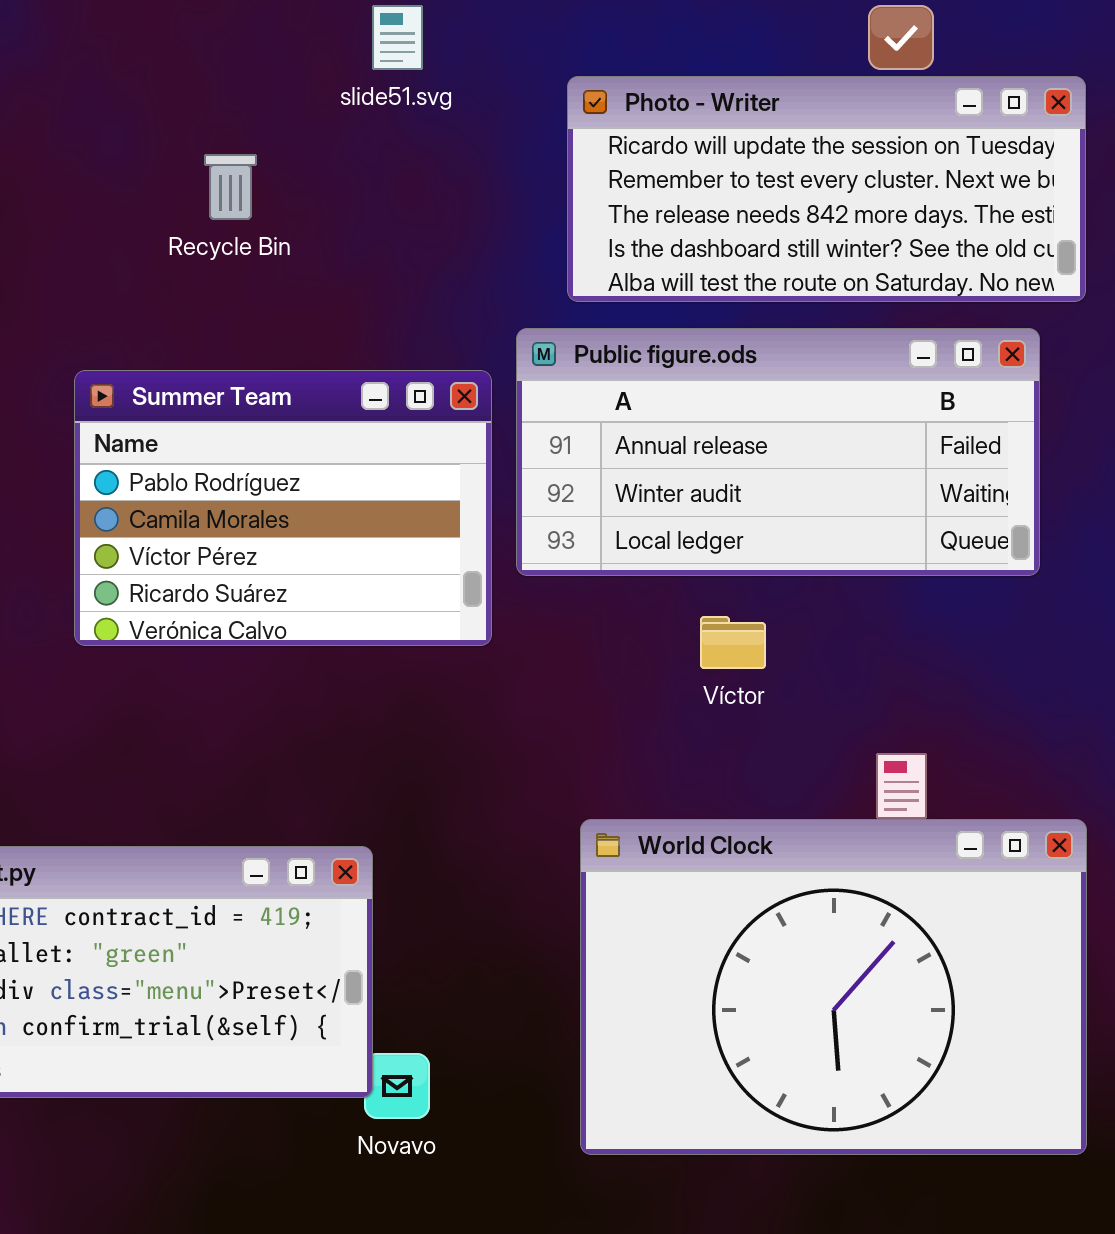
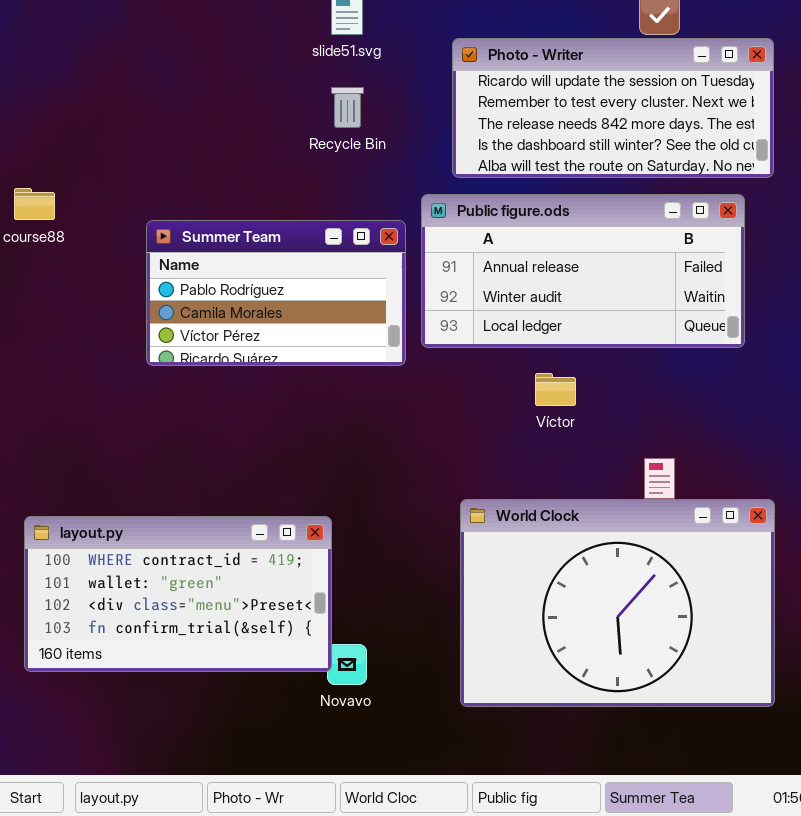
Recycle Bin: [204,154,257,220] -> [331,87,364,128], moved
Summer Team: [74,370,492,646] -> [146,220,406,366], resized

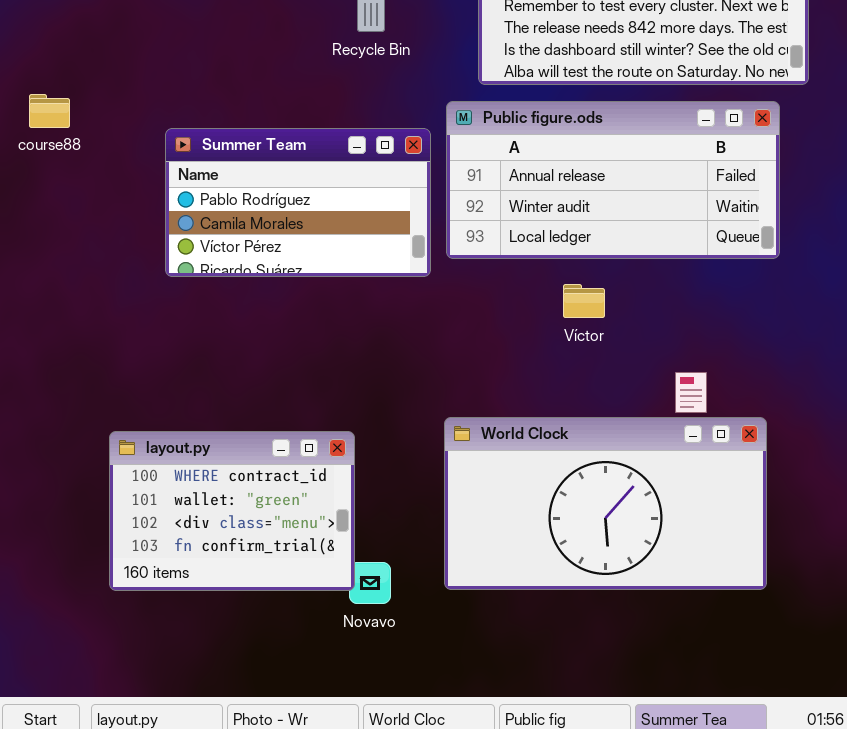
World Clock: [460,499,775,707] -> [444,417,767,590], moved, resized
layout.py: [24,516,332,672] -> [109,431,355,591], resized

